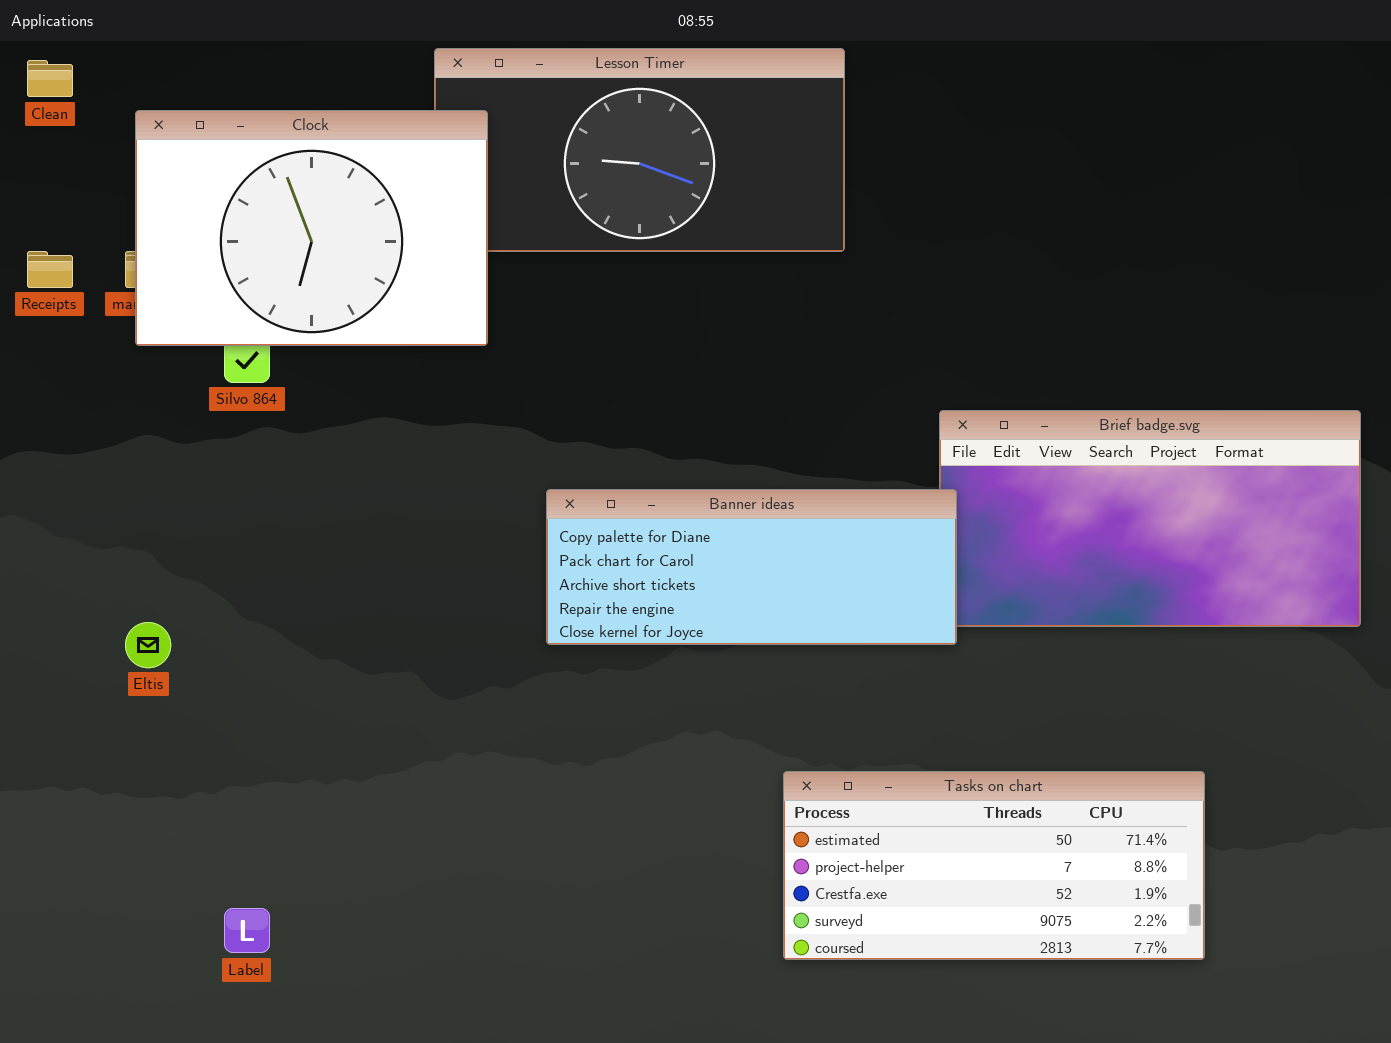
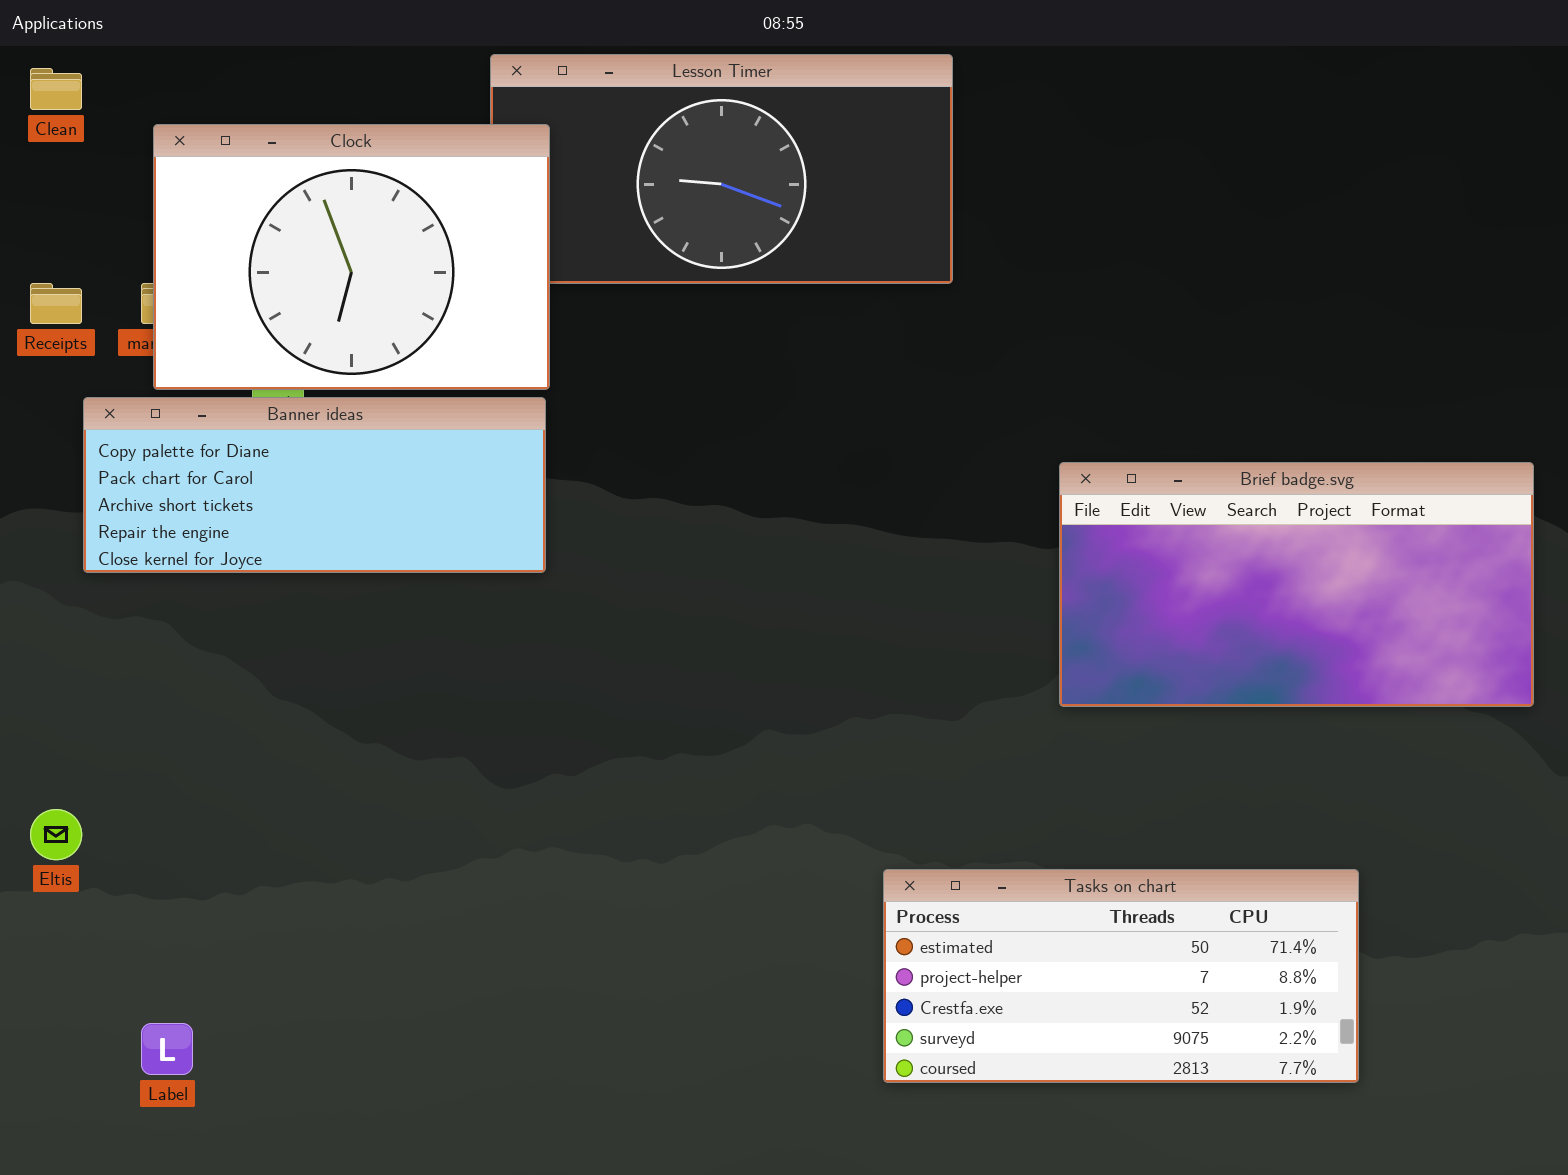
Banner ideas: [546,489,957,645] -> [83,397,546,573], moved
Eltis: [125,622,171,668] -> [30,809,82,860], moved
Label: [224,908,270,953] -> [141,1023,193,1075], moved

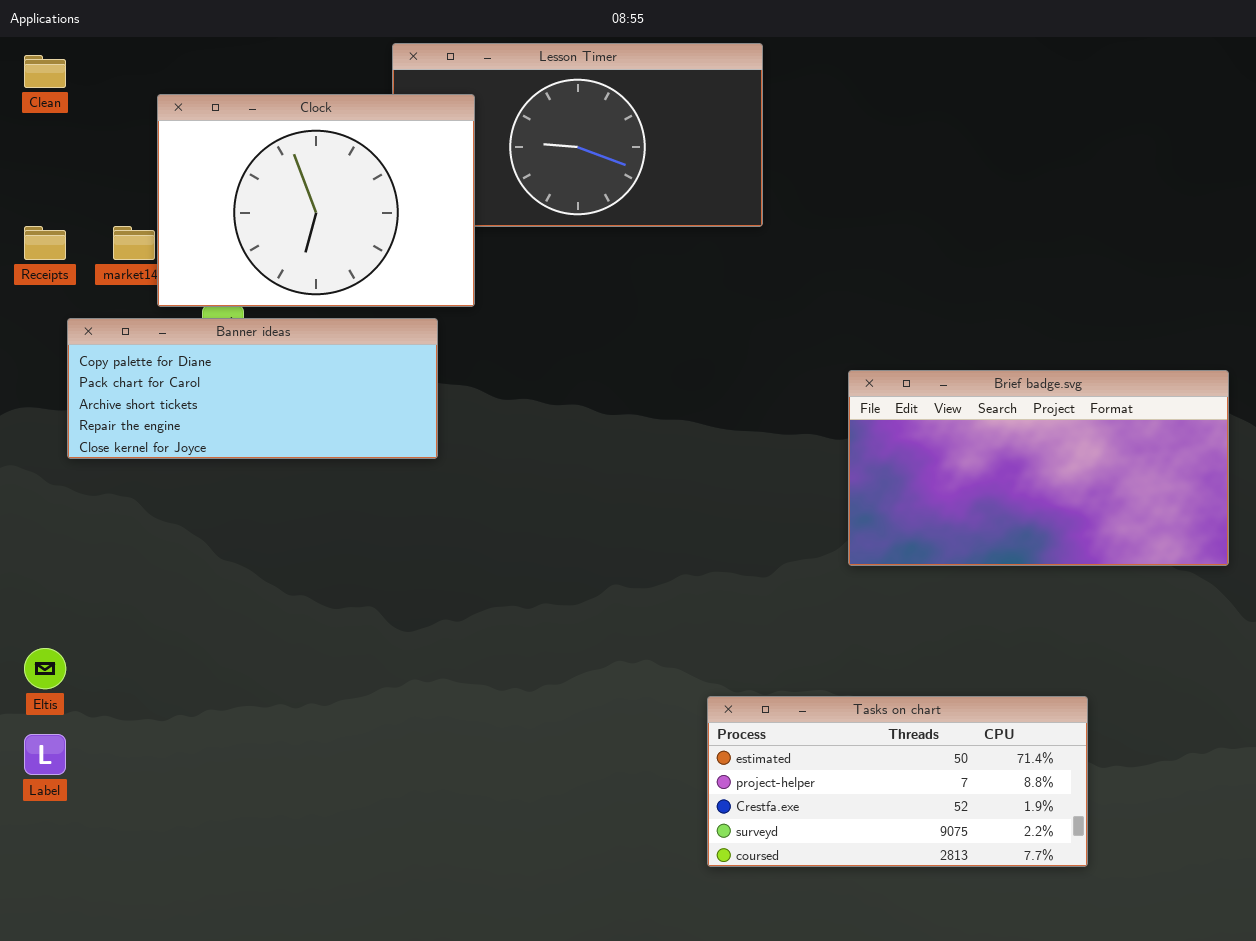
Clock: [153,124,550,390] -> [157,94,475,307], moved
Label: [141,1023,193,1075] -> [24,734,66,775], moved

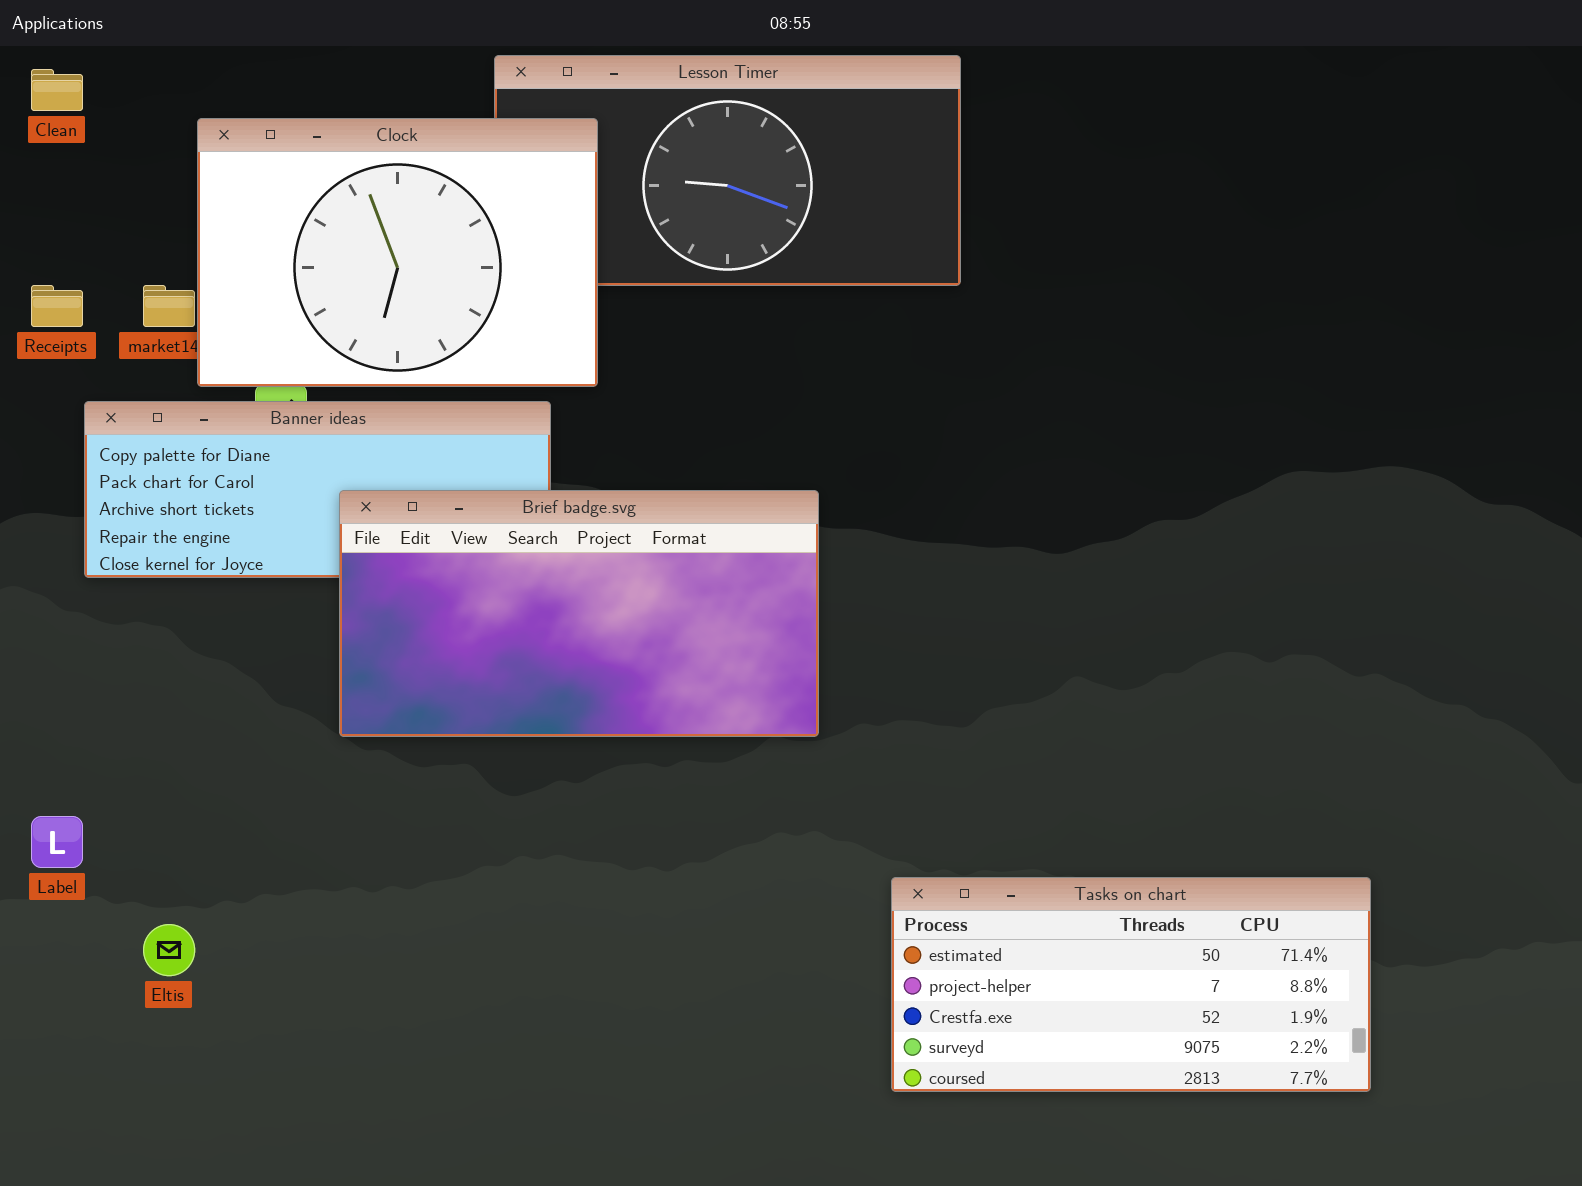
Brief badge.svg: [848,370,1229,566] -> [339,490,819,737], moved
Eltis: [24,648,66,689] -> [143,924,195,976], moved
Label: [24,734,66,775] -> [31,816,83,868], moved

